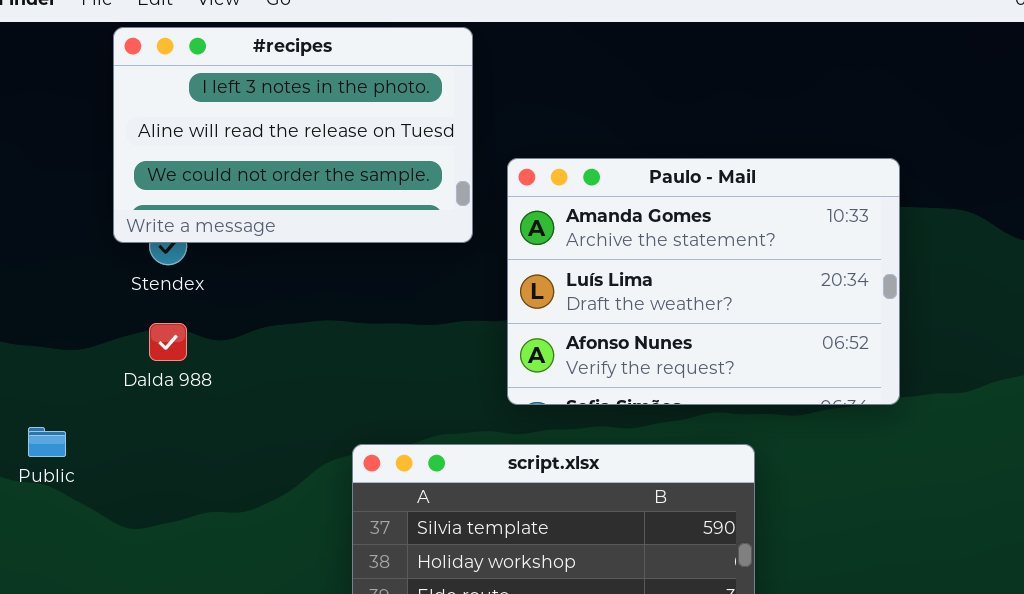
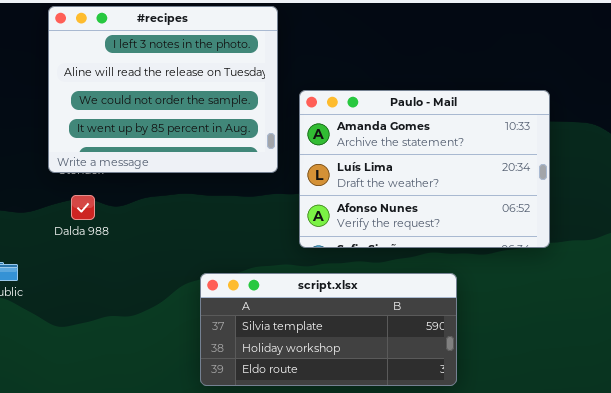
#recipes: [113,27,473,243] -> [48,6,278,173], resized

